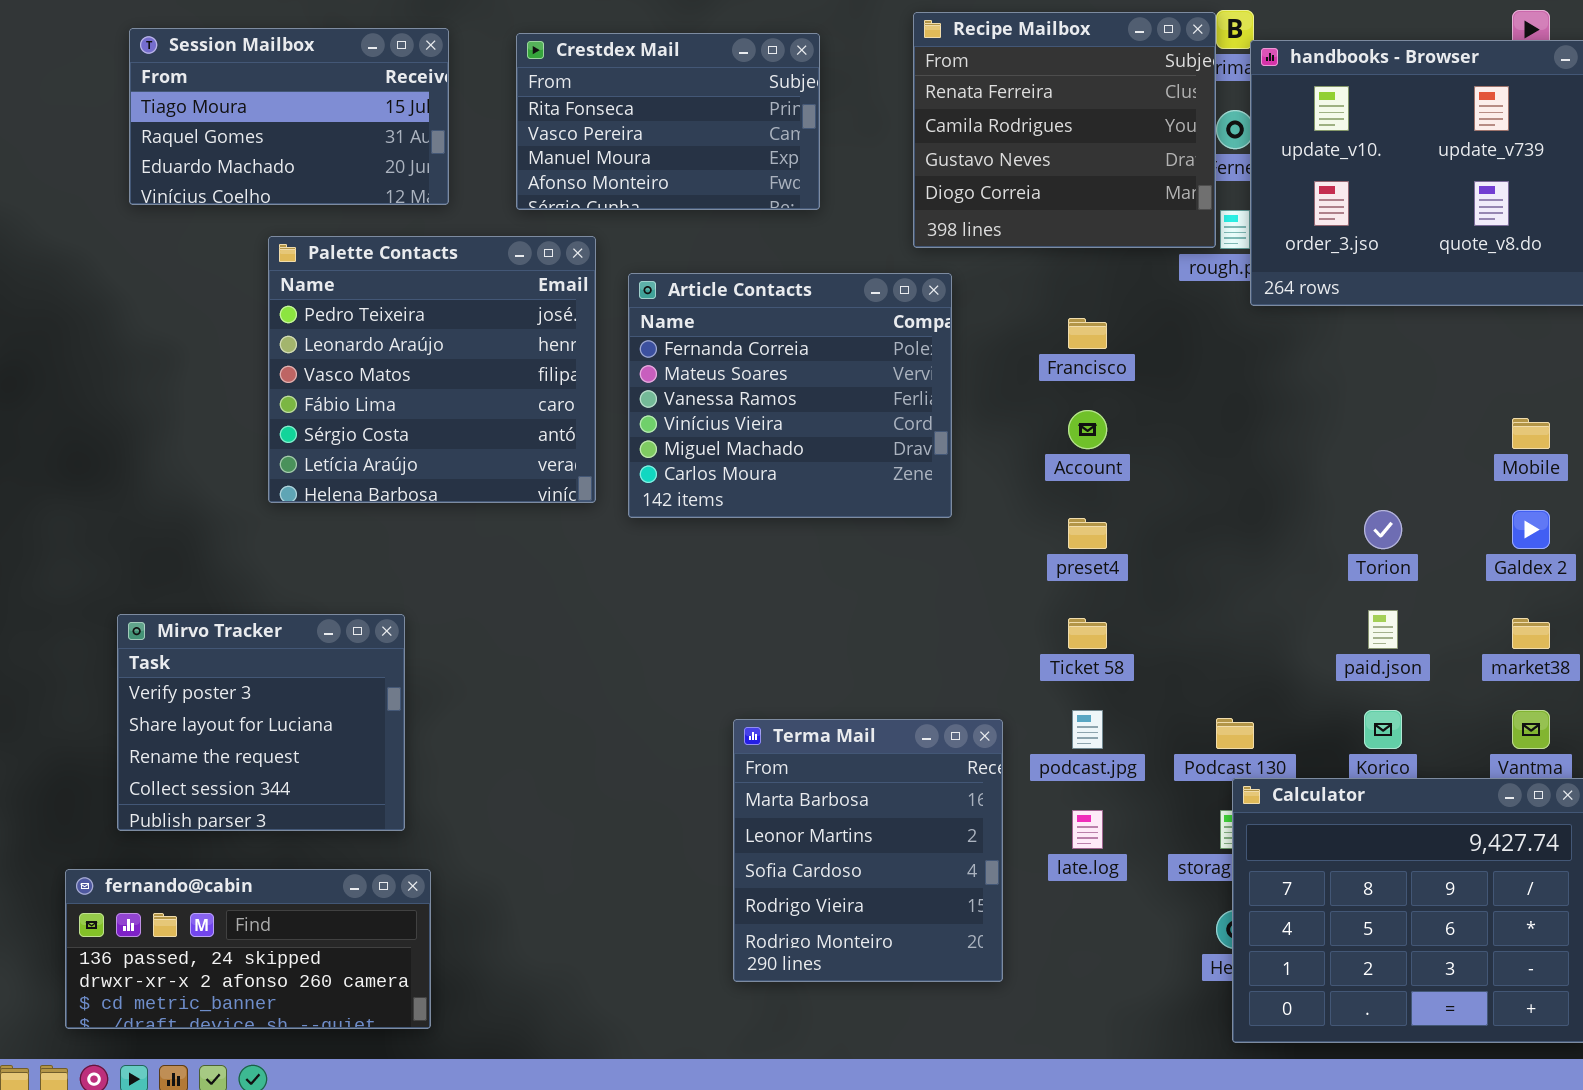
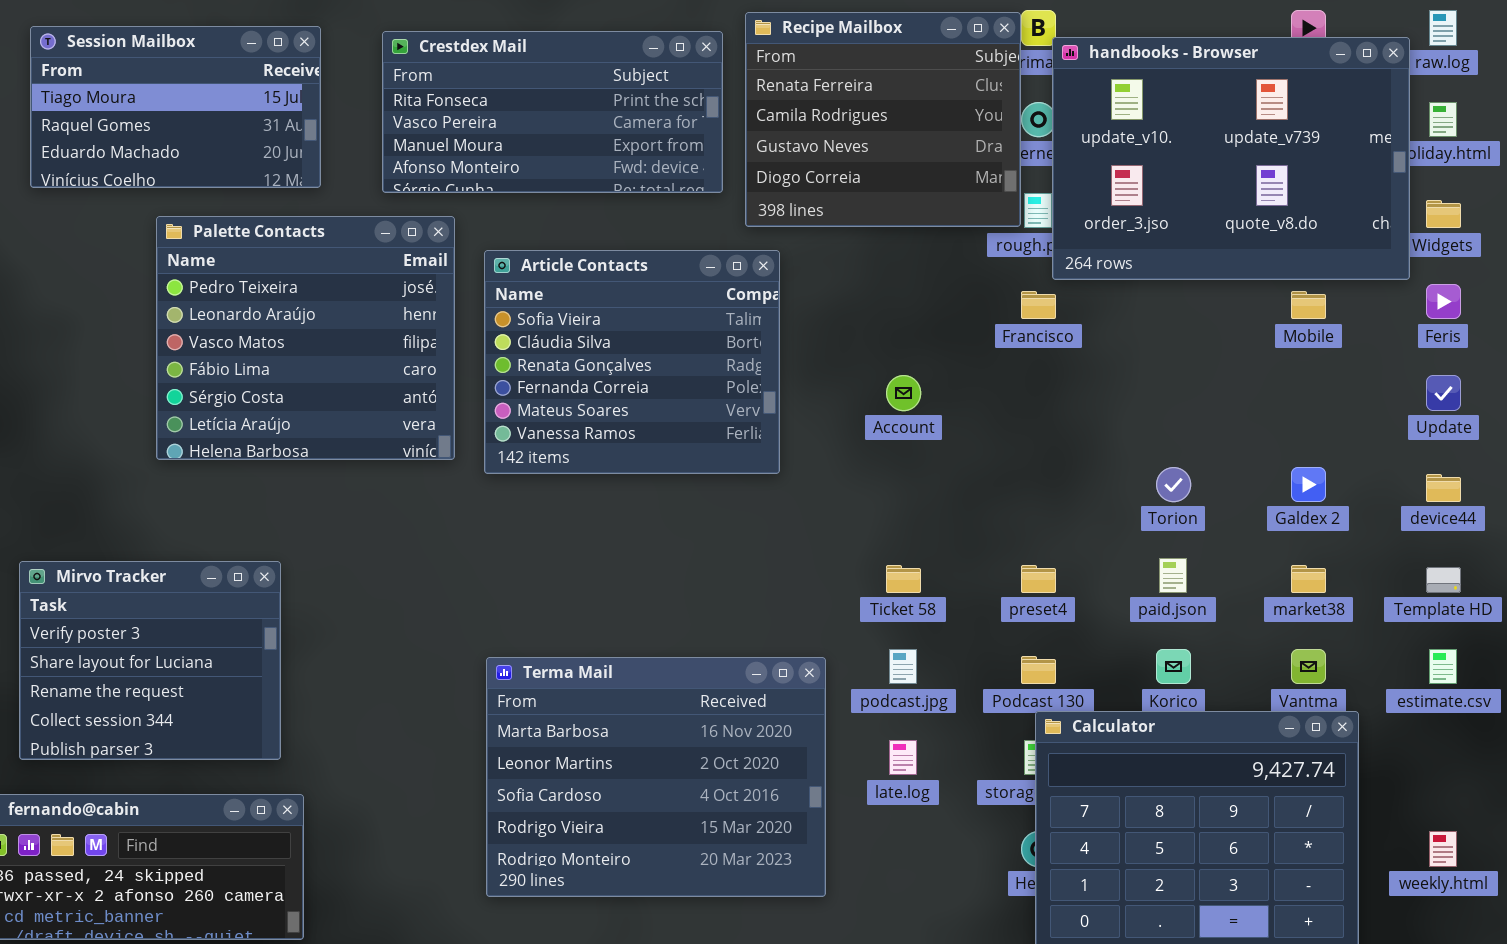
Crestdex Mail: [516,33,820,210] -> [382,31,723,193], resized
Article Contacts: [628,273,952,518] -> [484,250,780,474], scrolled up 3 rows
Francisco: [1068,318,1107,349] -> [1021,291,1056,319], moved
Mobile: [1512,418,1550,449] -> [1291,291,1326,319], moved
preset4: [1068,518,1107,549] -> [1021,565,1056,593], moved
Terma Mail: [733,719,1003,982] -> [486,657,826,897], resized

